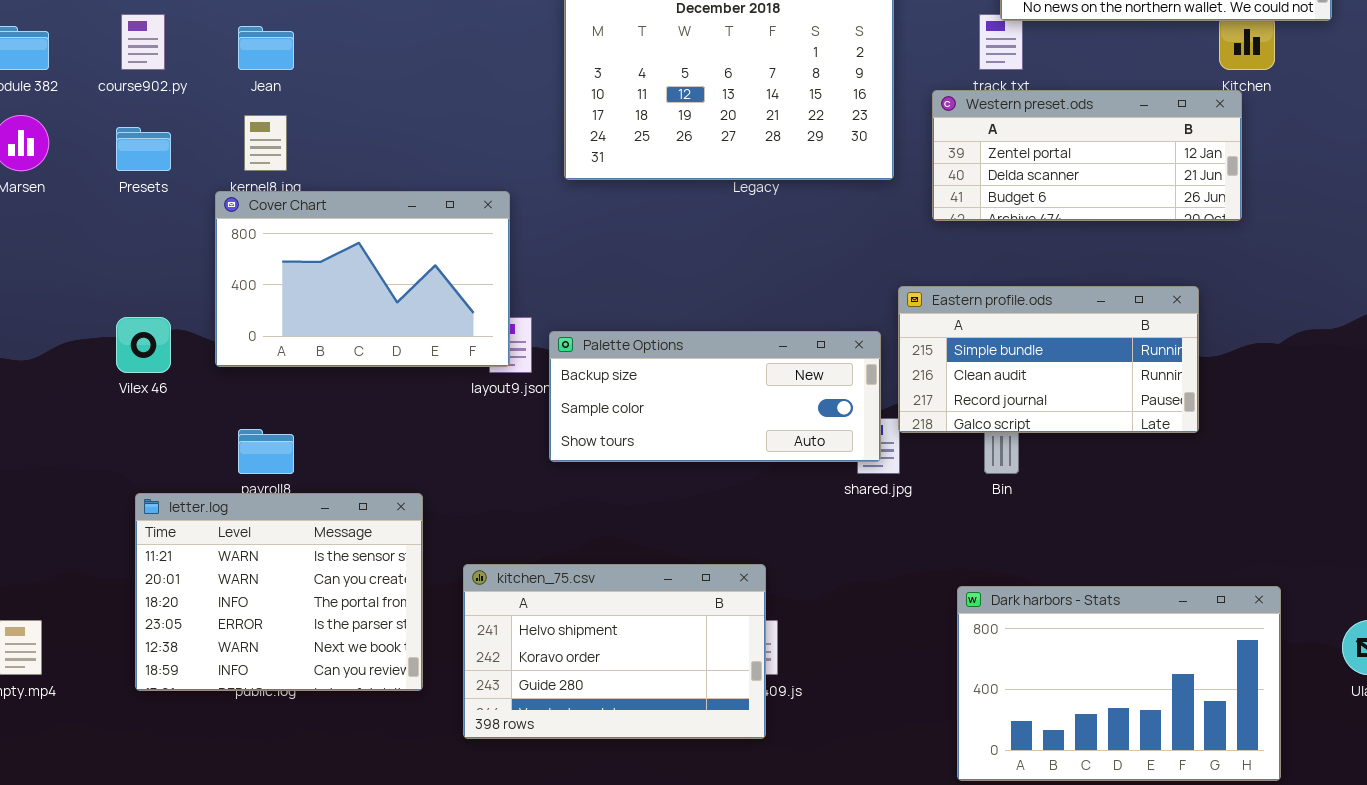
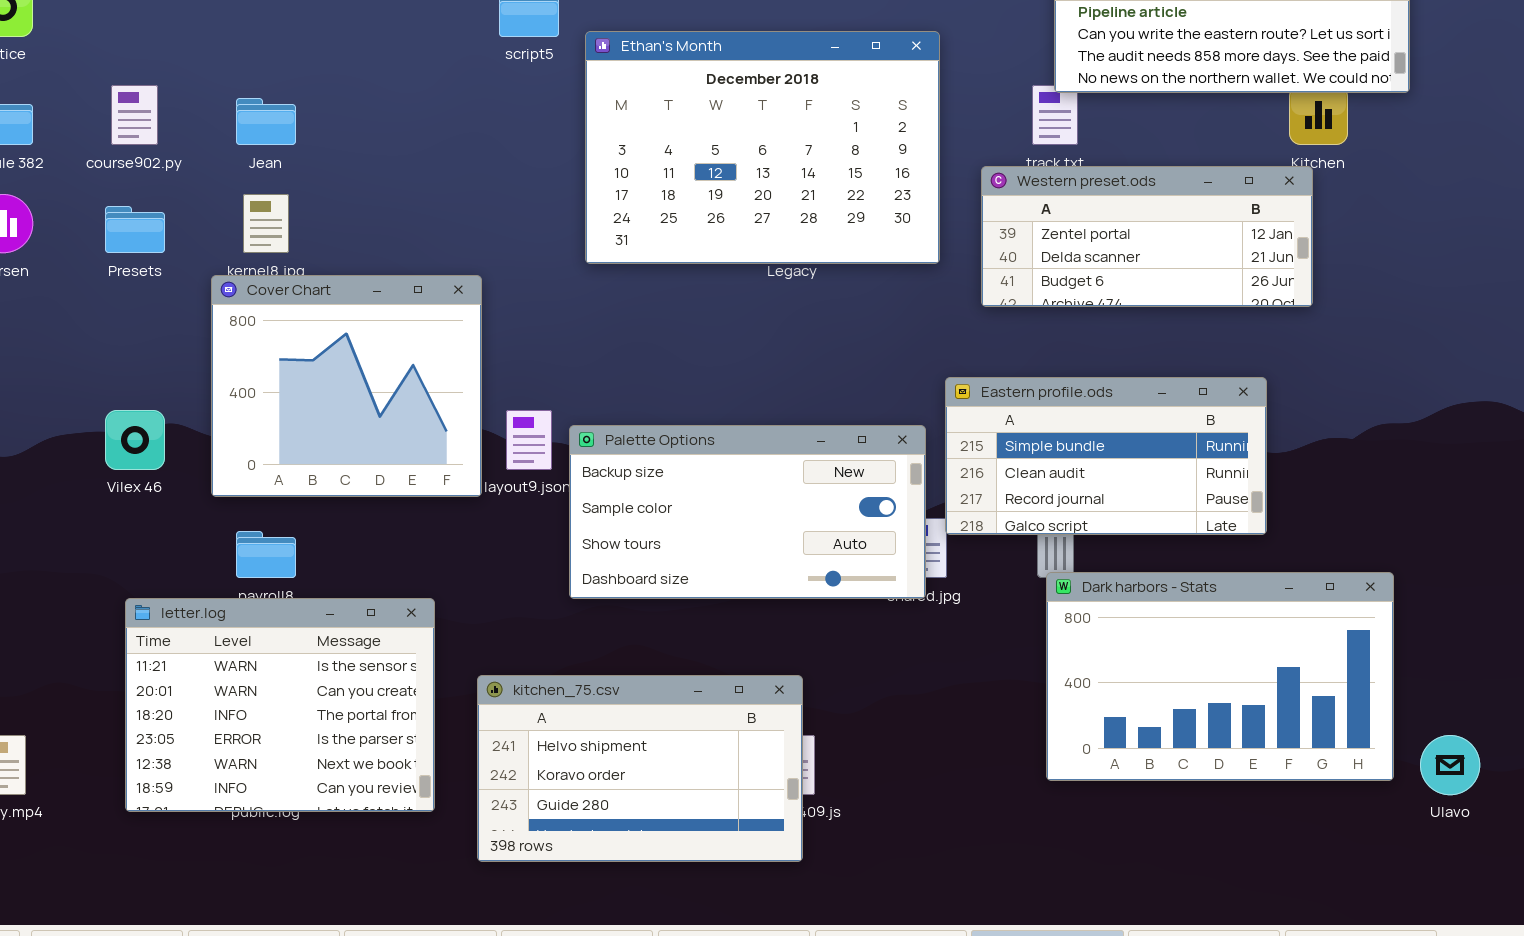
Cover Chart: [215,191,510,367] -> [211,275,482,497], resized
Palette Options: [549,331,881,462] -> [569,425,926,599], resized
Dark harbors - Stats: [957,586,1281,781] -> [1046,572,1394,781], moved

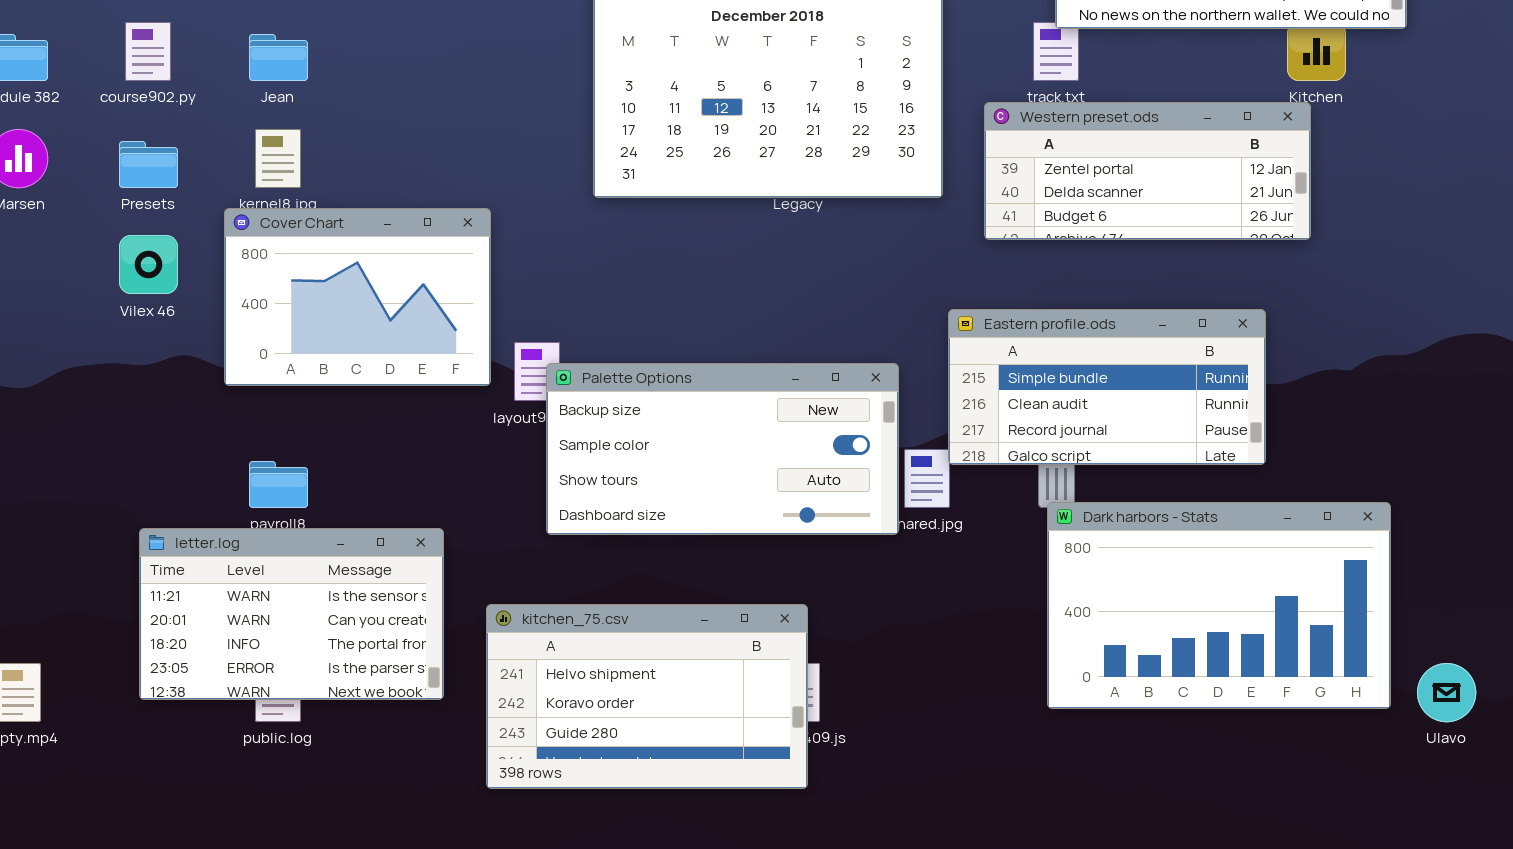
Cover Chart: [211,275,482,497] -> [224,208,491,386], resized
Vilex 46: [105,410,165,470] -> [119,235,178,294], moved
Palette Options: [569,425,926,599] -> [546,363,899,535], moved
letter.log: [125,598,435,812] -> [139,528,444,700], resized

